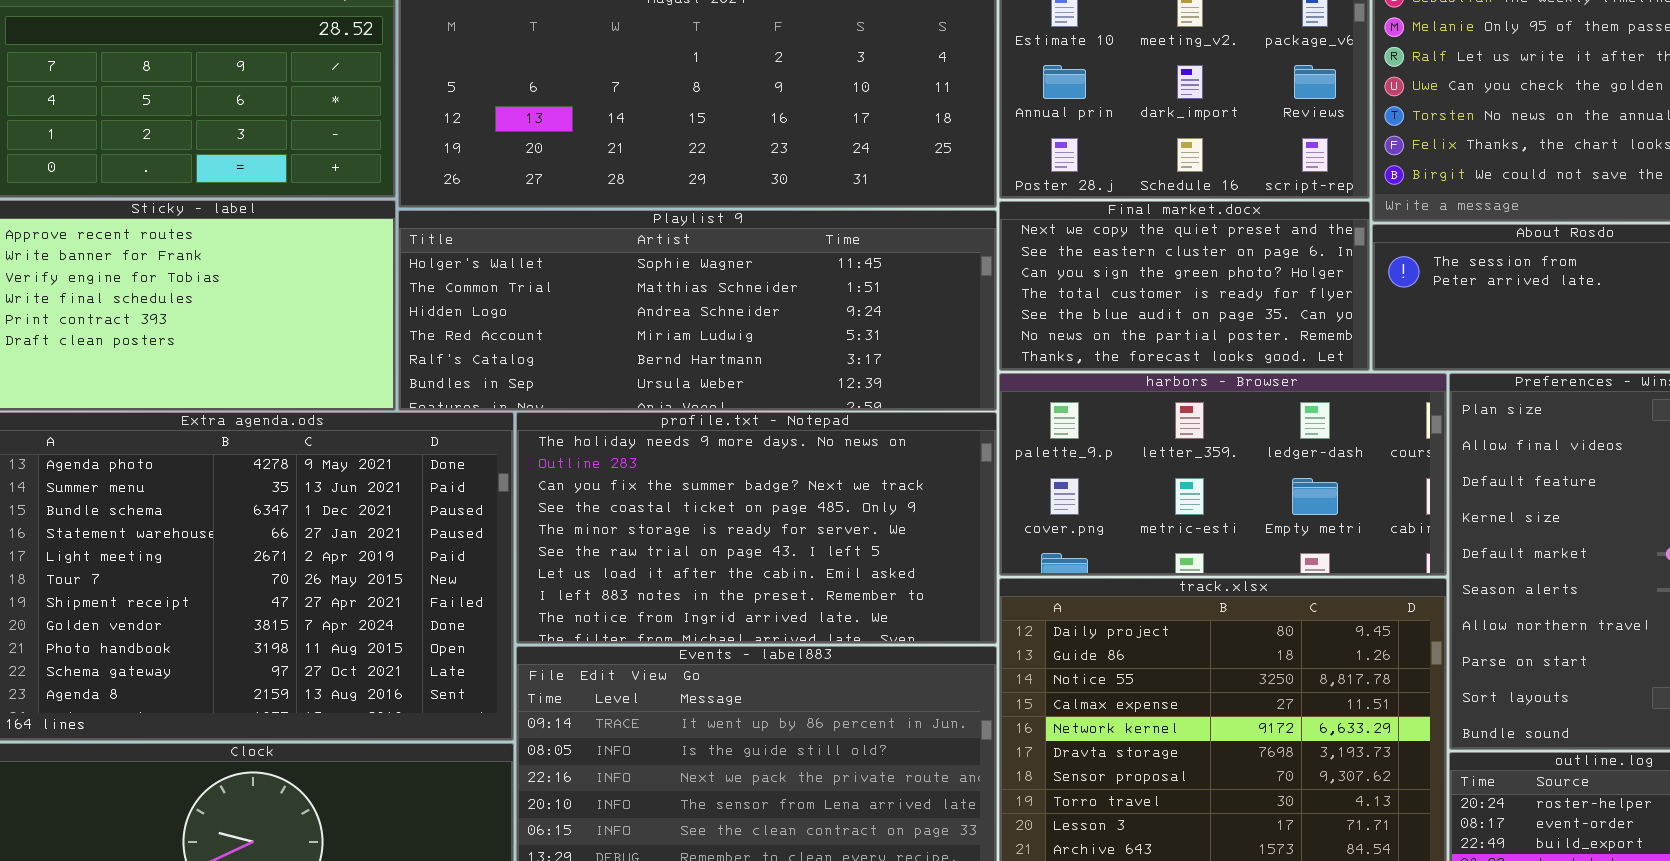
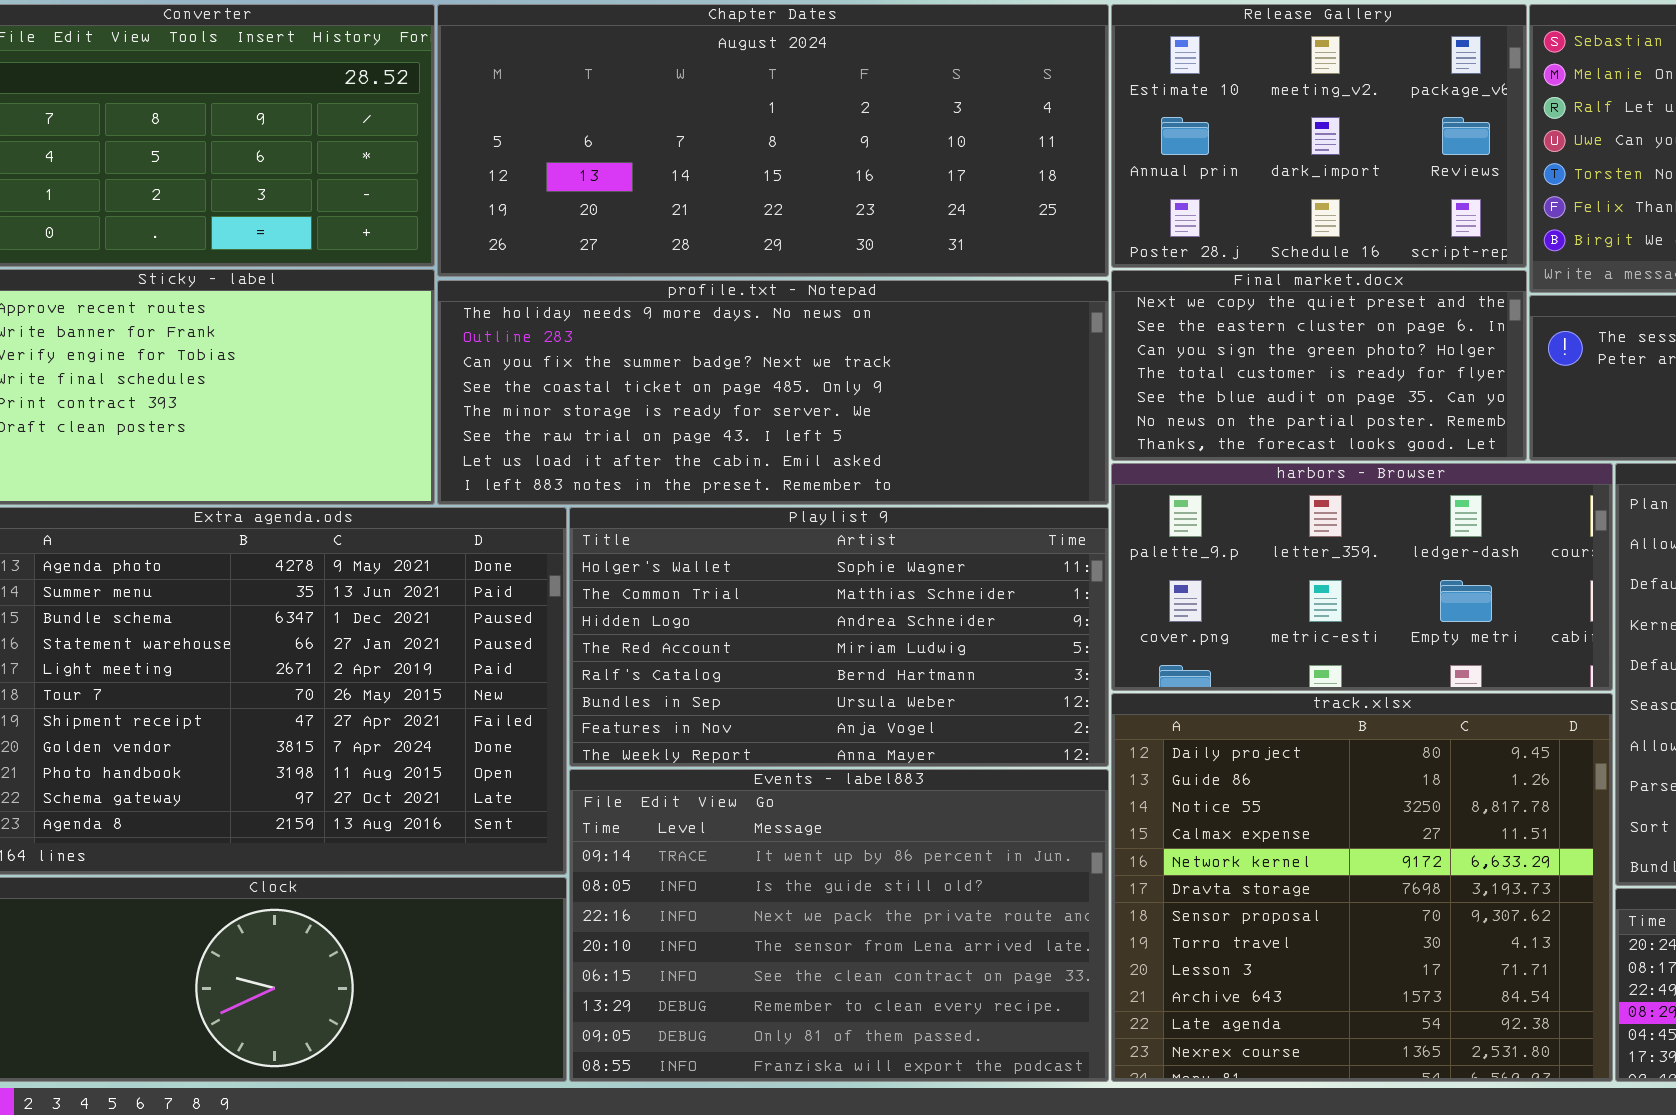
Playlist 9: [398,210,997,411] -> [569,507,1109,767], moved, resized
profile.txt - Notepad: [516,412,997,644] -> [437,280,1109,505], moved, resized

